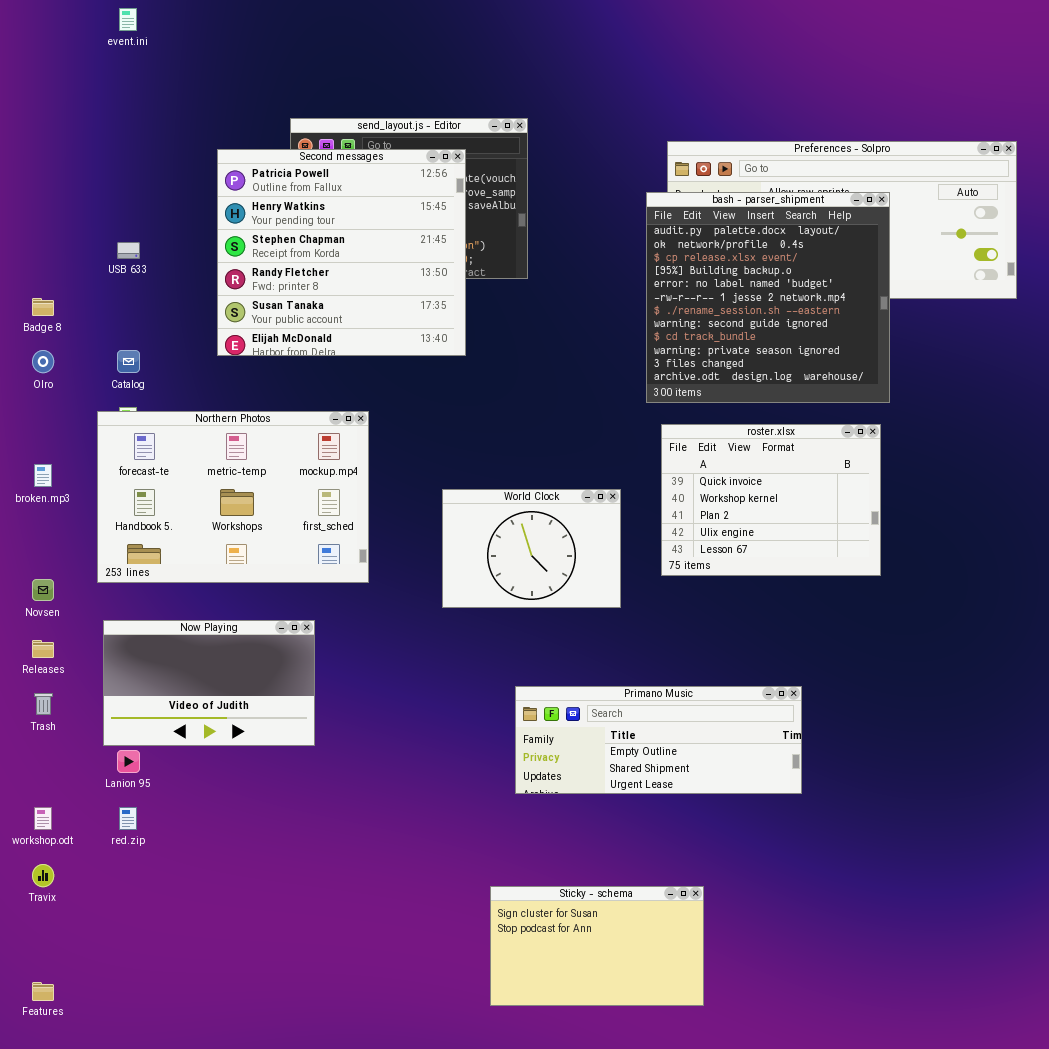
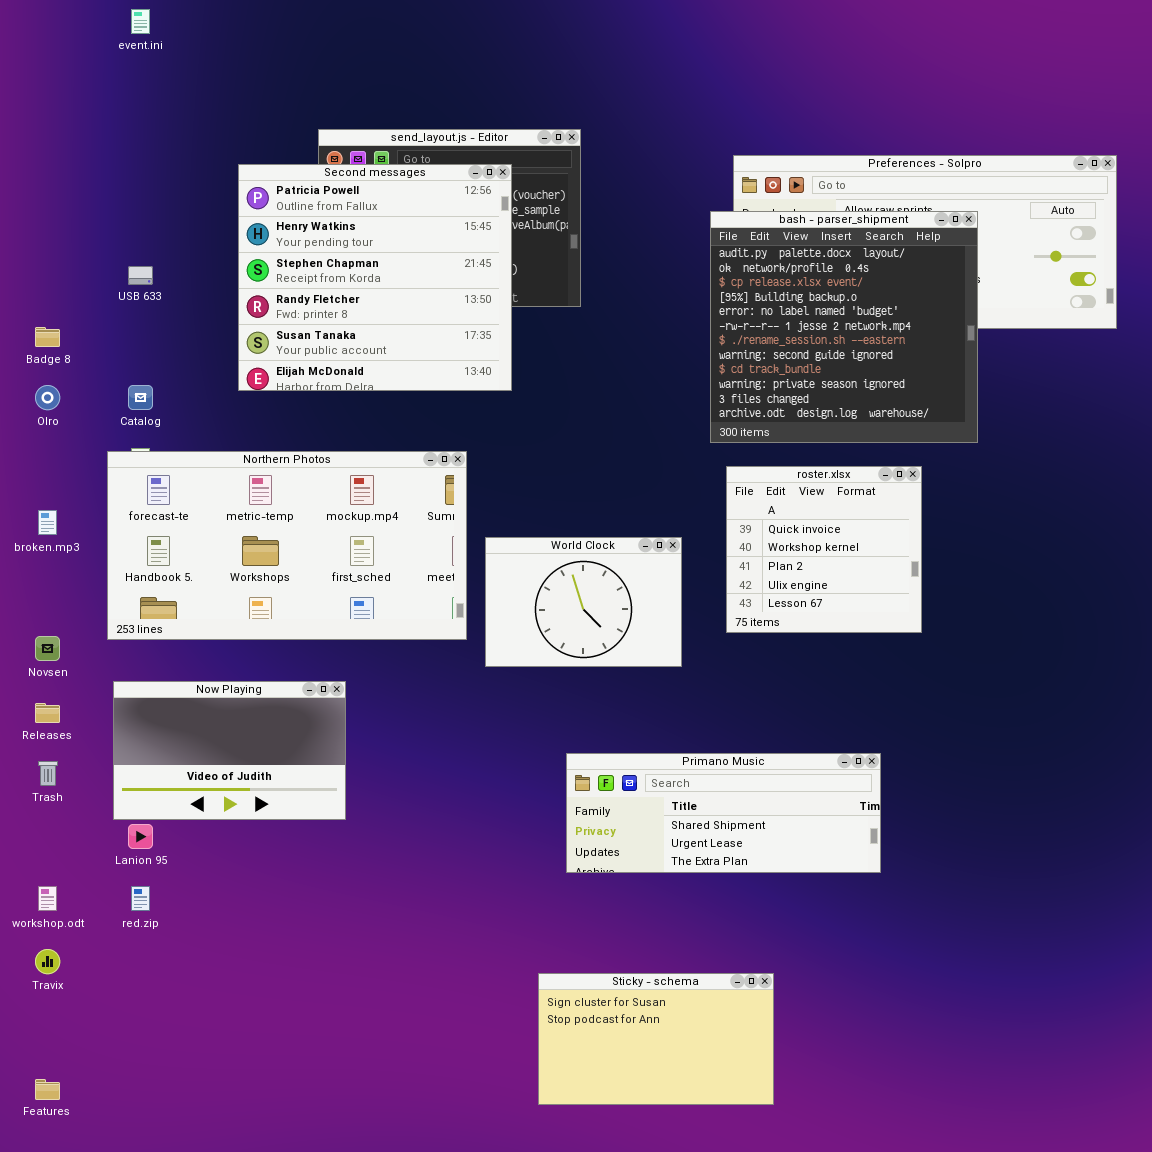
Northern Photos: [97,411,369,583] -> [107,451,467,640], resized
roster.xlsx: [661,424,881,576] -> [726,466,922,633], resized
Primano Music: [515,686,802,794] -> [566,753,881,873], scrolled down 1 row

